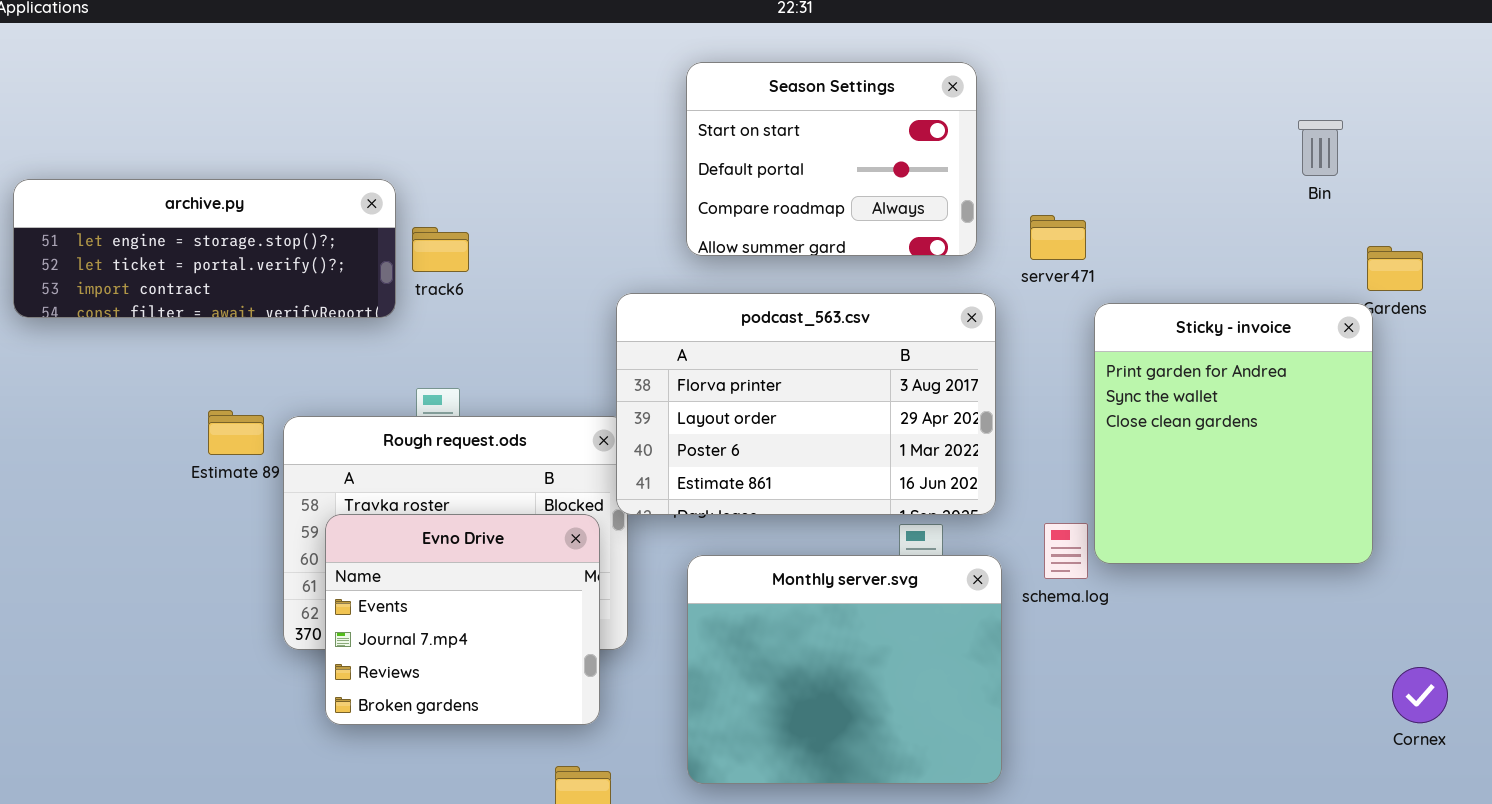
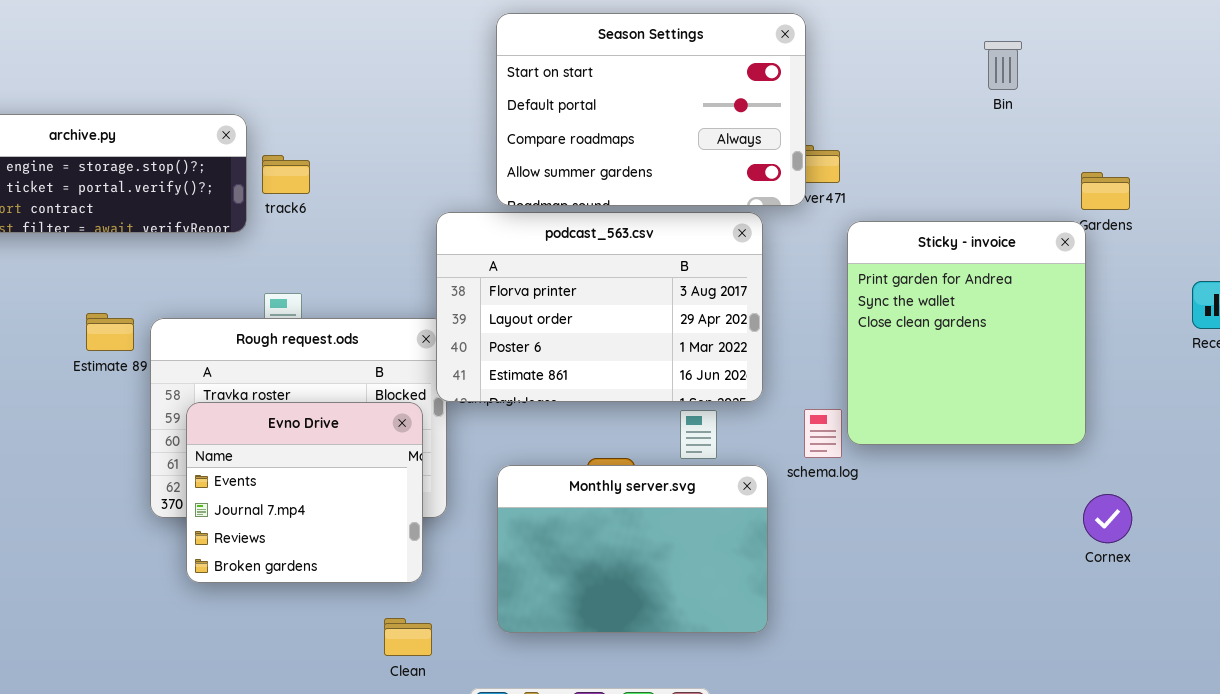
Season Settings: [686,62,977,256] -> [496,13,806,206], resized
Bin: [1298,120,1343,176] -> [984,41,1022,90], moved
Monthly server.svg: [687,555,1002,784] -> [497,465,768,633], resized
Cornex: [1392,667,1448,723] -> [1083,494,1132,543], moved

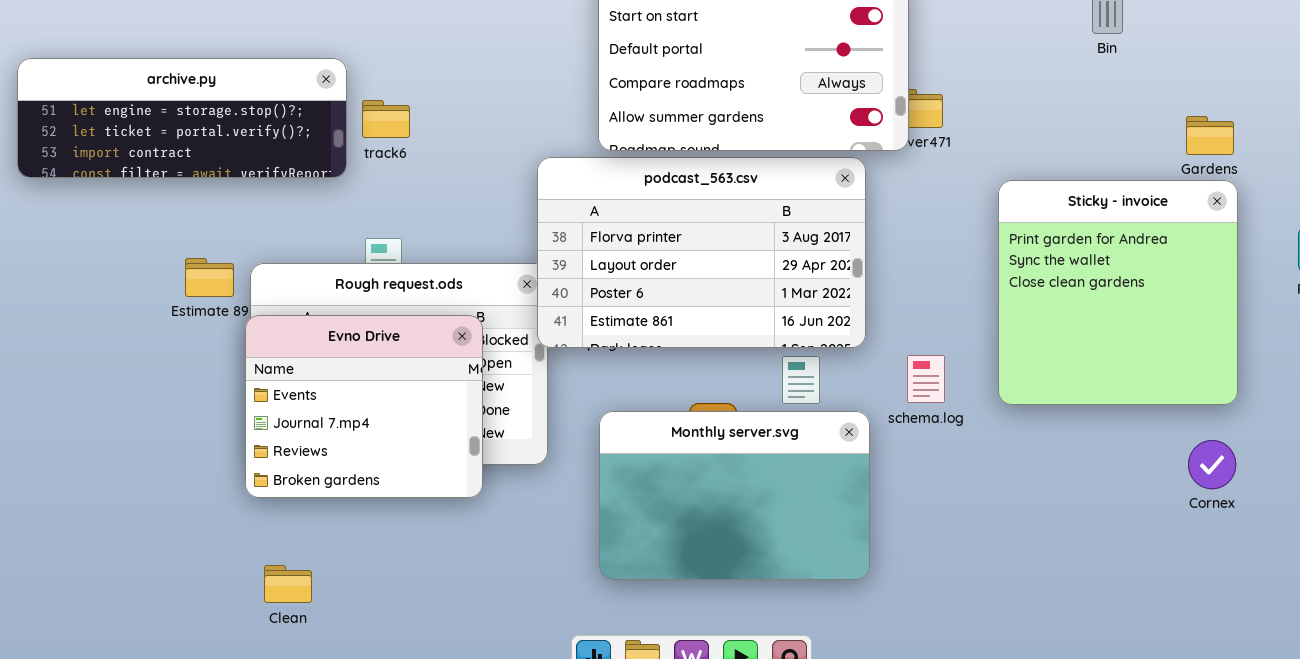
Sticky - invoice: [847,221,1086,445] -> [998,180,1238,405], moved
Evno Drive: [186,402,423,583] -> [245,315,483,498], moved
Clean: [384,618,432,656] -> [264,565,312,603], moved

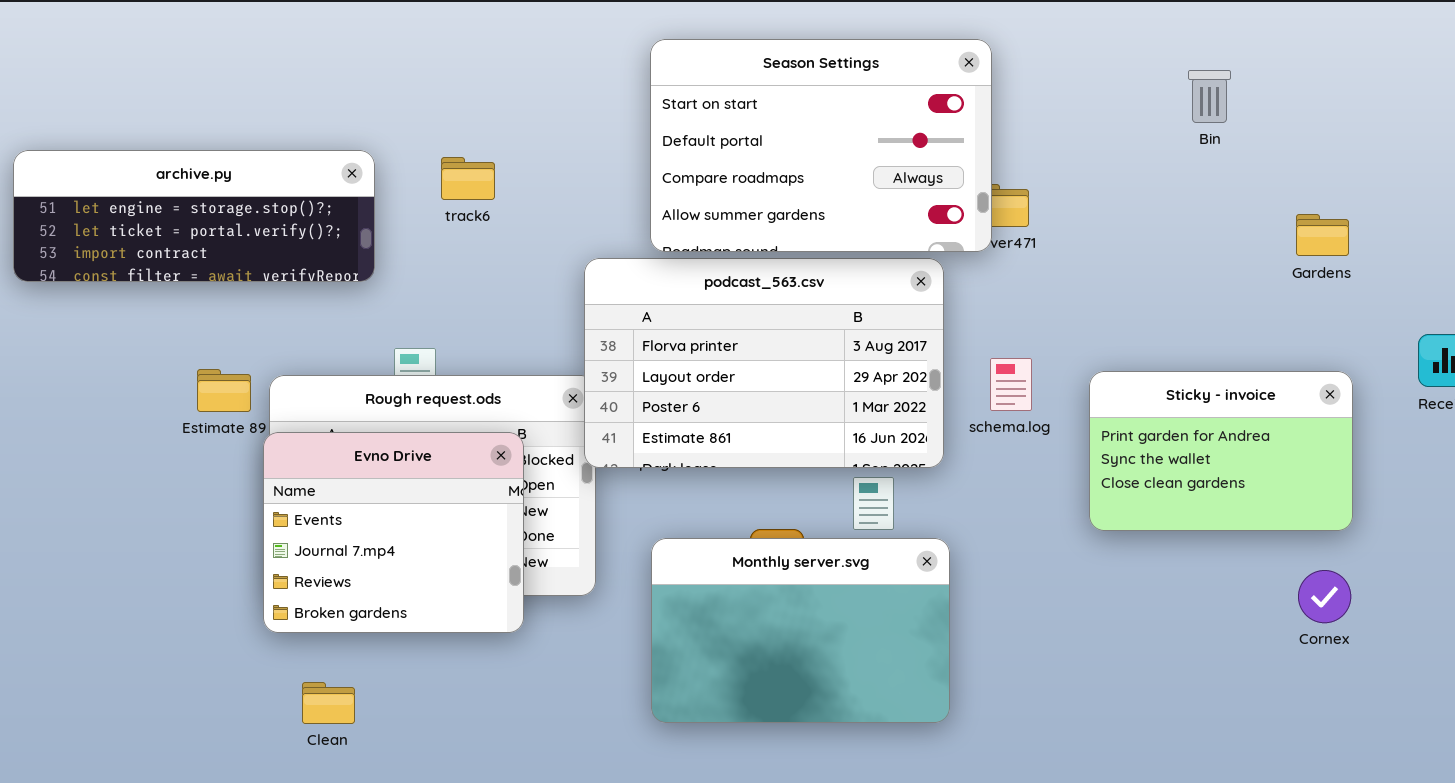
track6: [362,100,410,138] -> [441,157,495,200], moved
Sticky - invoice: [998,180,1238,405] -> [1089,371,1353,531], resized
schema.log: [907,355,945,403] -> [990,358,1032,411], moved
Clean: [264,565,312,603] -> [302,682,355,724], moved

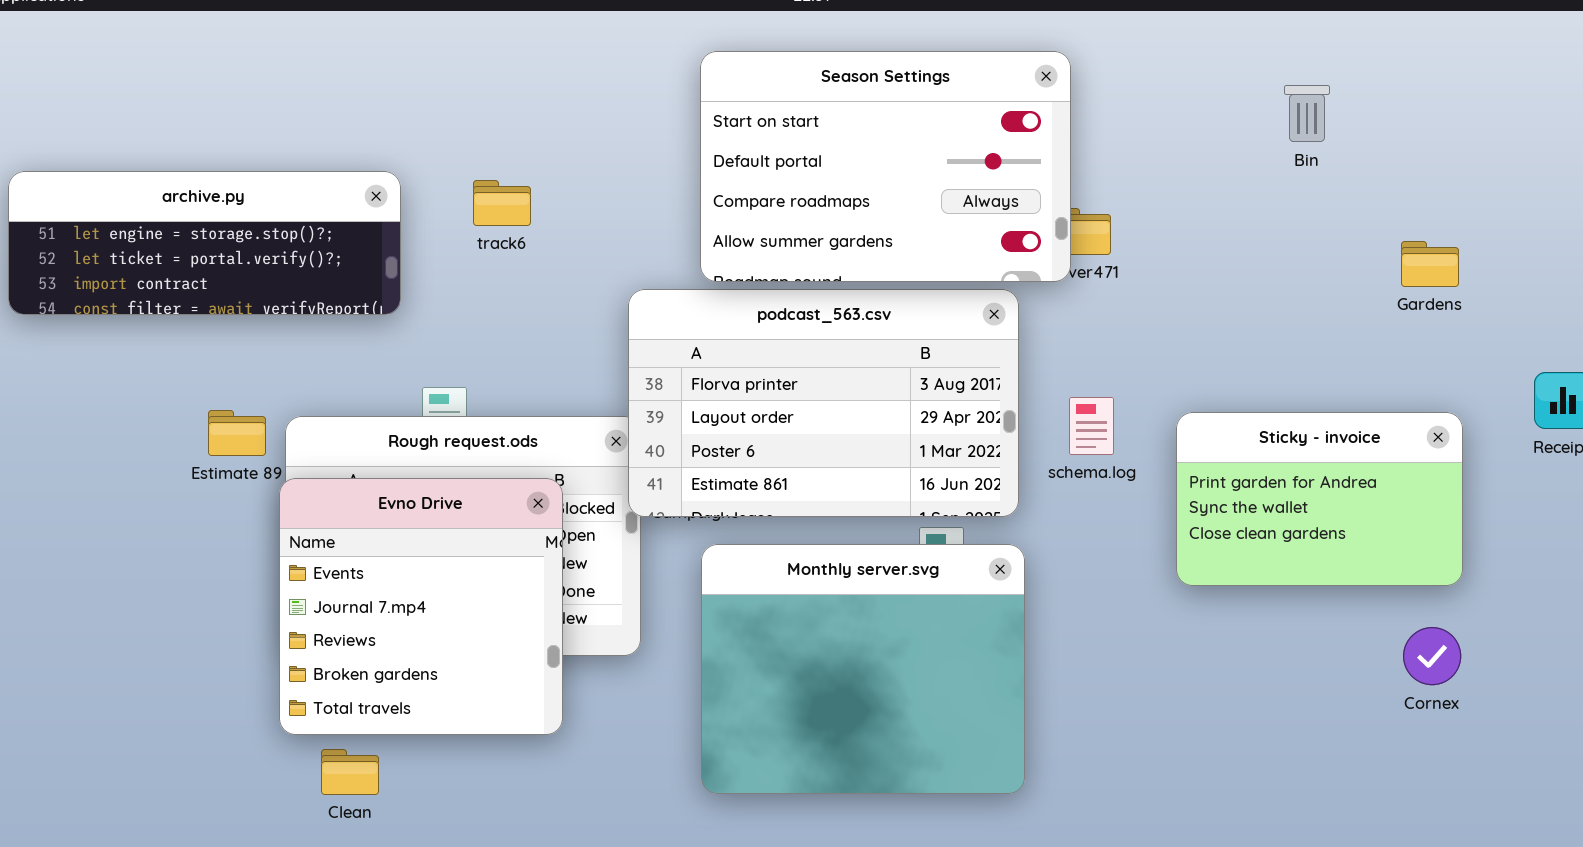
Evno Drive: [263,432,524,633] -> [279,478,563,735], resized
Monthly server.svg: [651,538,950,723] -> [701,544,1025,794], resized

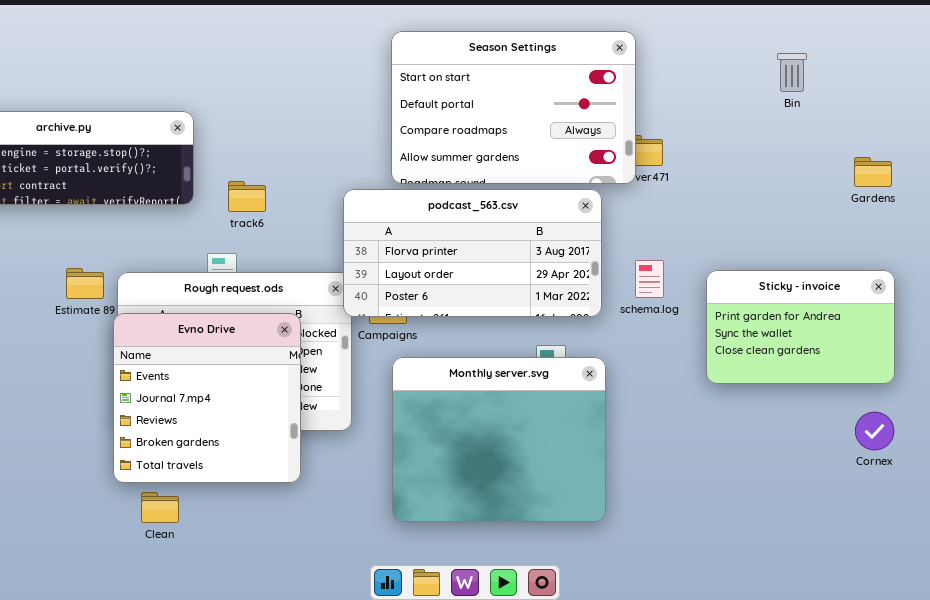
track6: [473,180,531,226] -> [228,181,266,212], moved
podcast_563.csv: [628,289,1019,517] -> [343,189,602,317], resized

